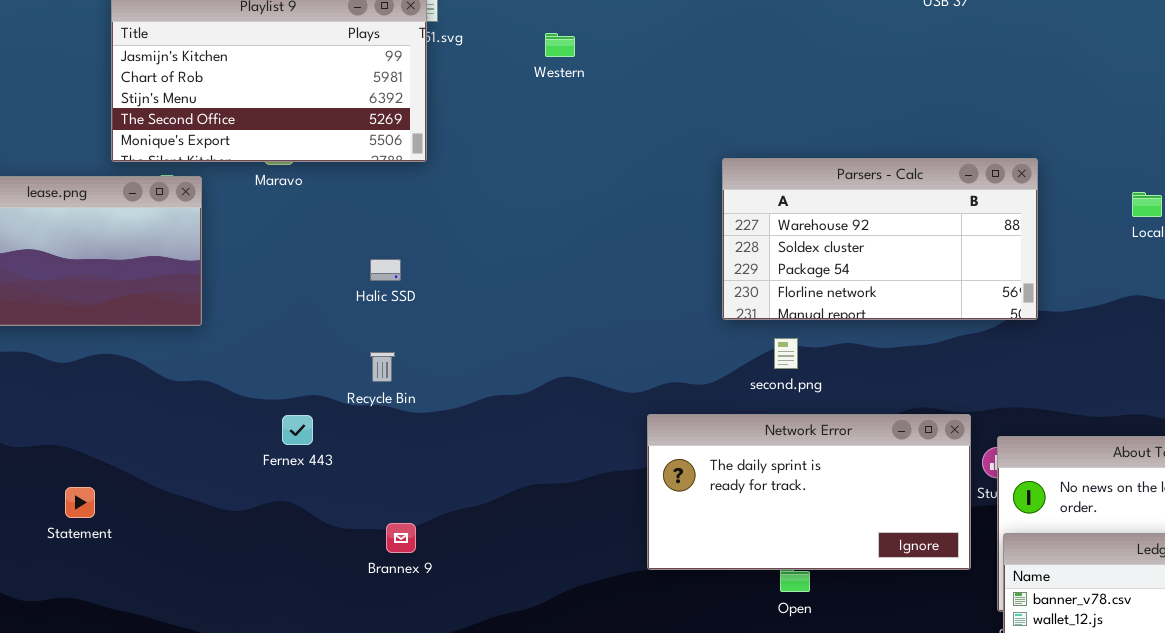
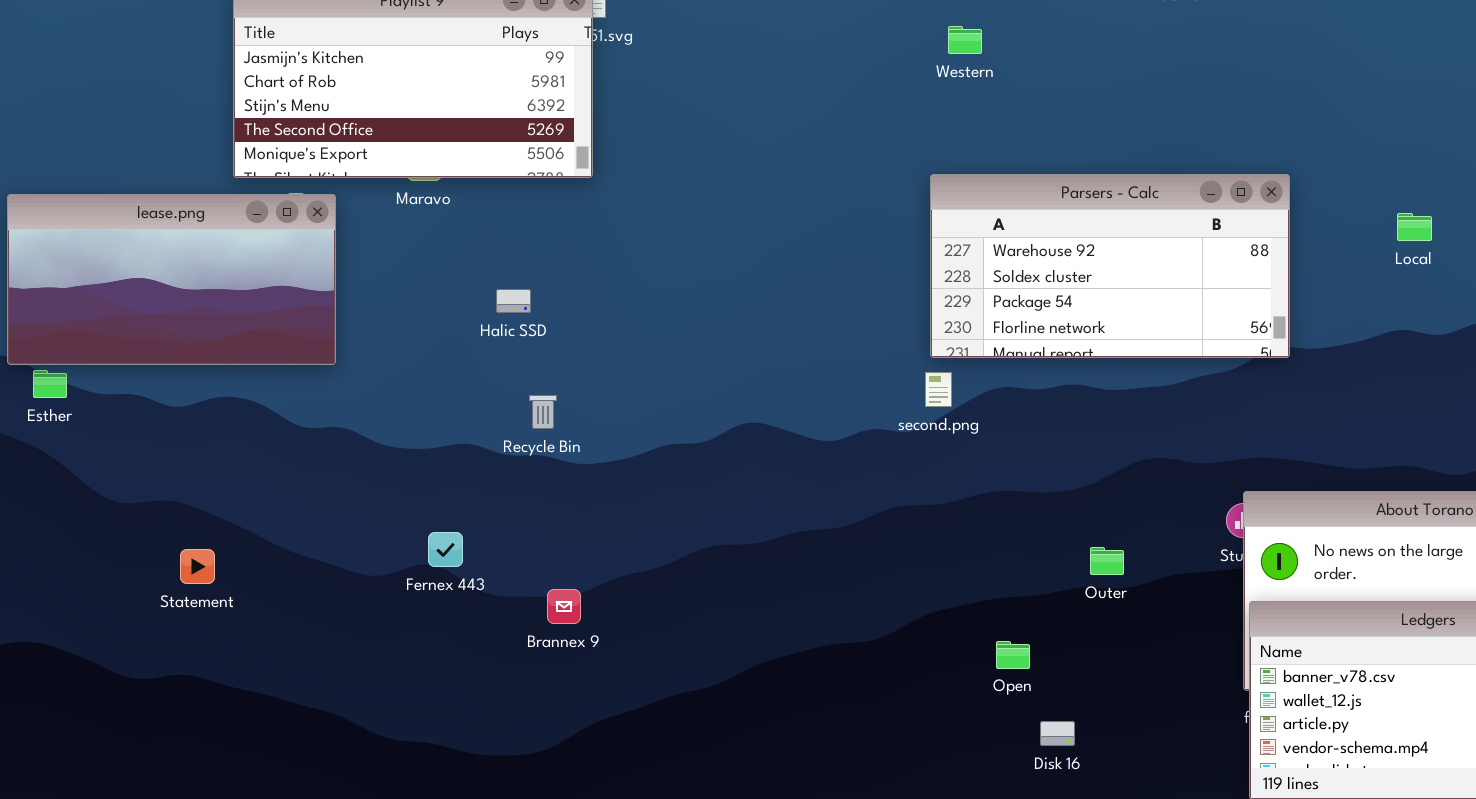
Western: [545,33,575,57] -> [948,26,982,54], moved
Halic SSD: [370,259,401,281] -> [496,289,531,313], moved
second.png: [774,338,798,369] -> [925,372,952,407], moved
Network Error: [647,414,971,570] -> none, closed
Fernex 443: [282,415,313,445] -> [428,532,463,567], moved

